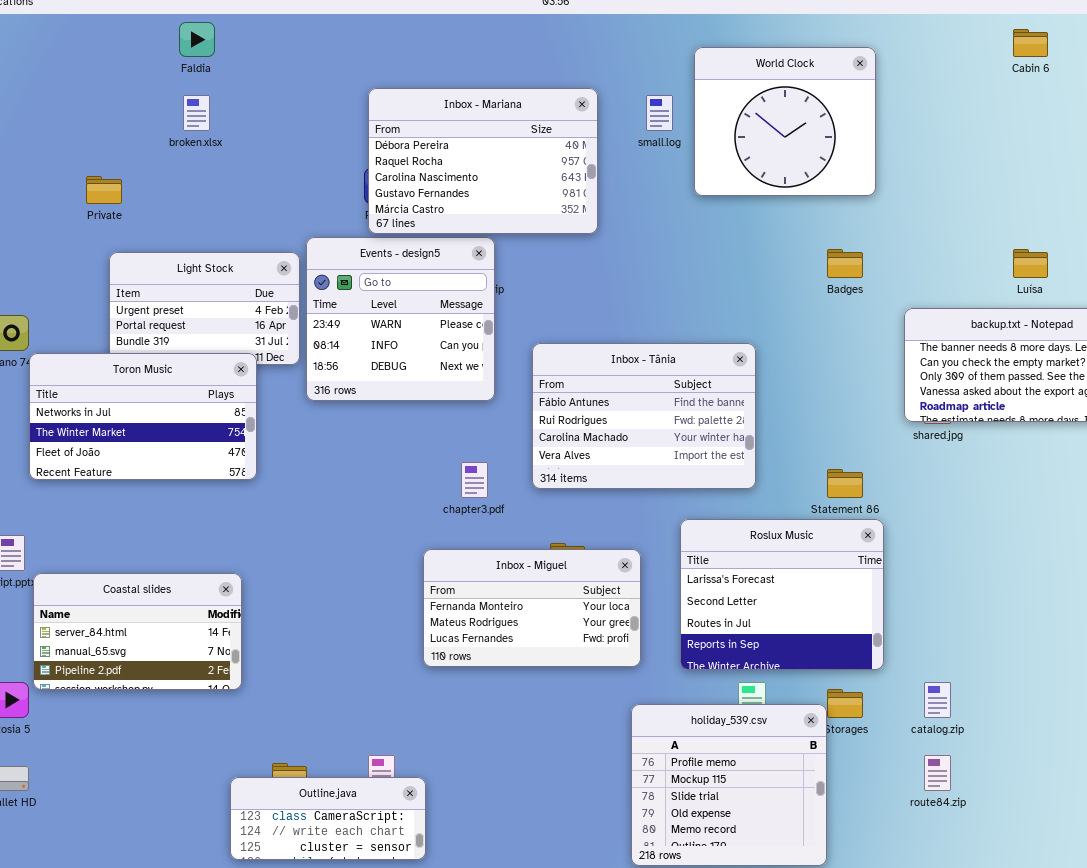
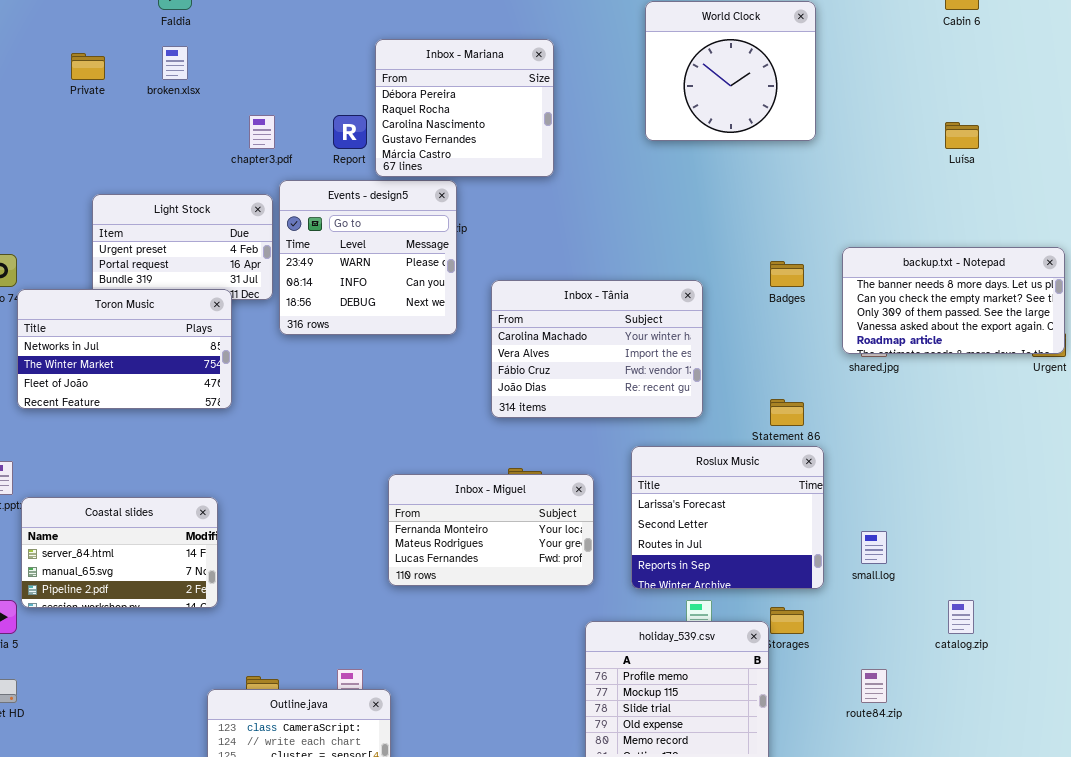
Inbox - Mariana: [368,88,598,234] -> [375,39,554,177], resized
small.log: [646,95,673,131] -> [861,531,887,564], moved
Private: [86,176,122,204] -> [71,53,105,80], moved
Badges: [827,249,863,278] -> [770,261,804,287], moved
Luísa: [1013,249,1048,278] -> [945,122,979,149], moved
Inbox - Tânia: [532,343,756,489] -> [491,280,703,418], scrolled down 2 rows
chapter3.pdf: [461,462,488,498] -> [249,115,275,149], moved
catalog.zip: [924,682,951,718] -> [948,600,974,634], moved

